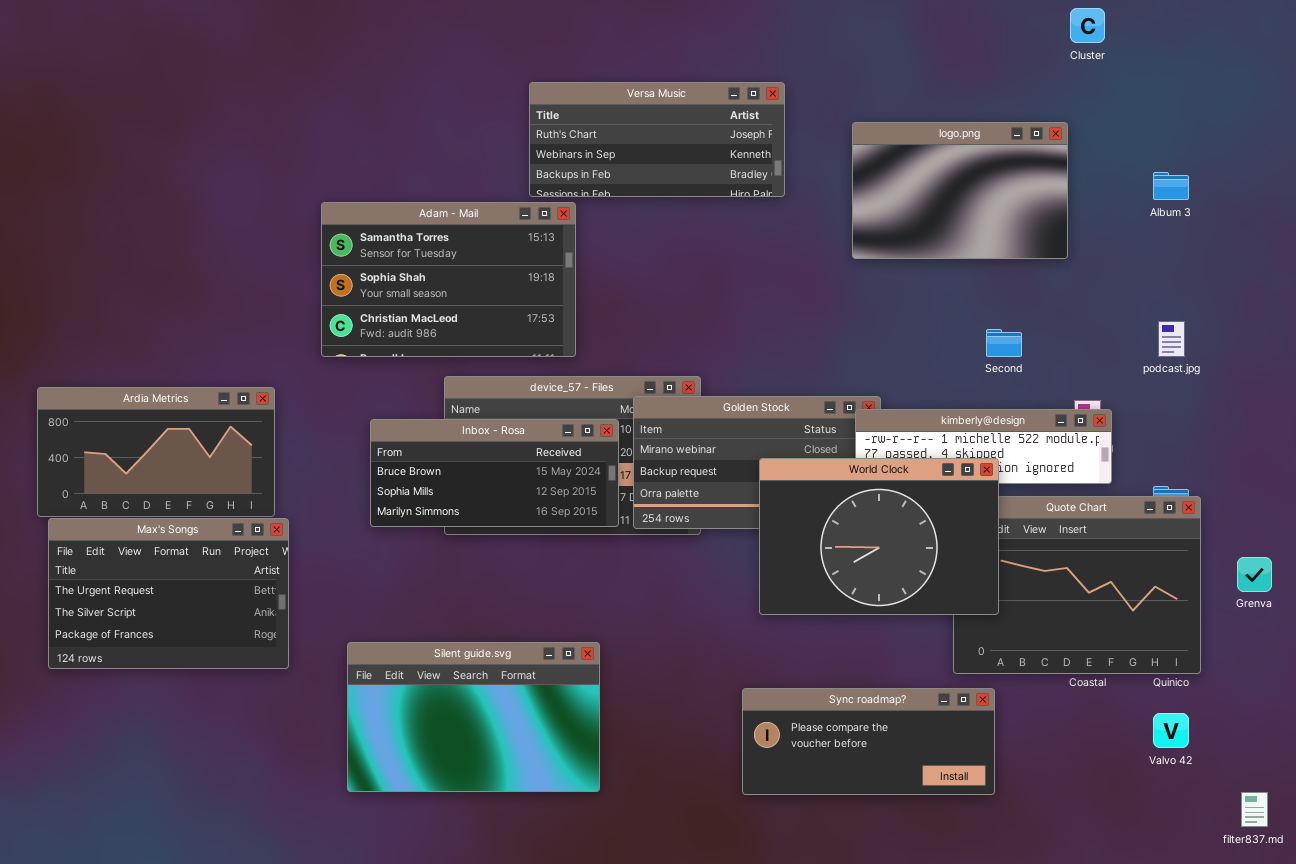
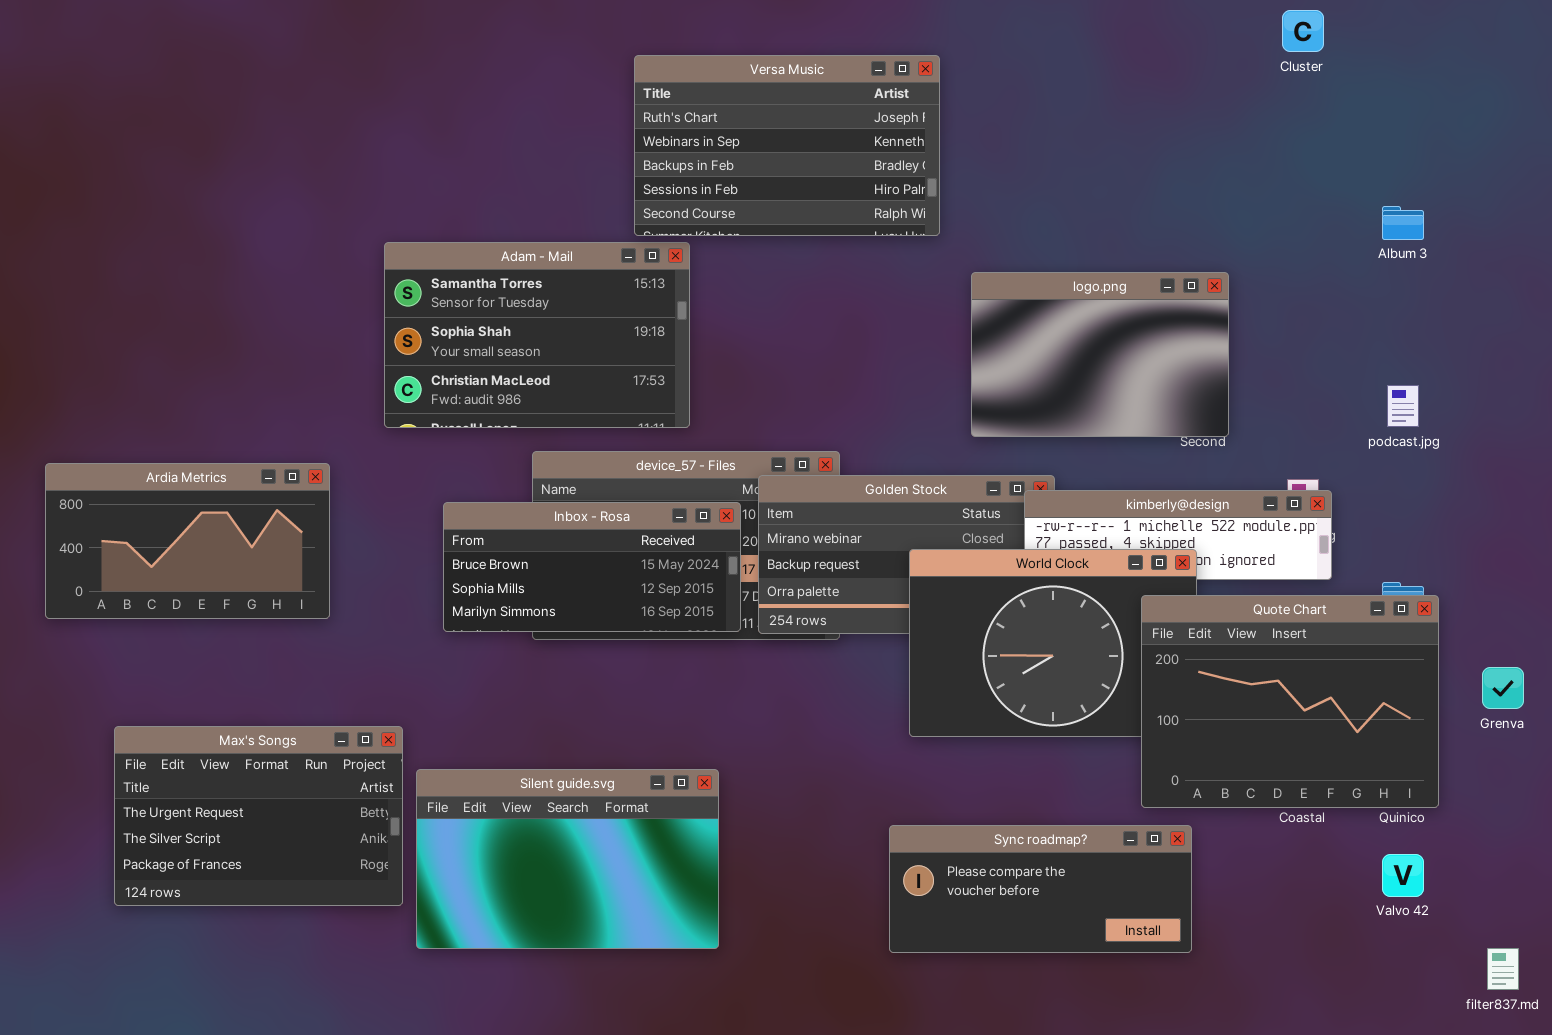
Versa Music: [529,82,785,197] -> [634,55,940,236], resized
logo.png: [852,122,1068,259] -> [971,272,1229,437], moved
Quote Chart: [953,496,1201,674] -> [1141,595,1439,808], raised
Max's Songs: [48,518,289,669] -> [114,726,403,906], moved

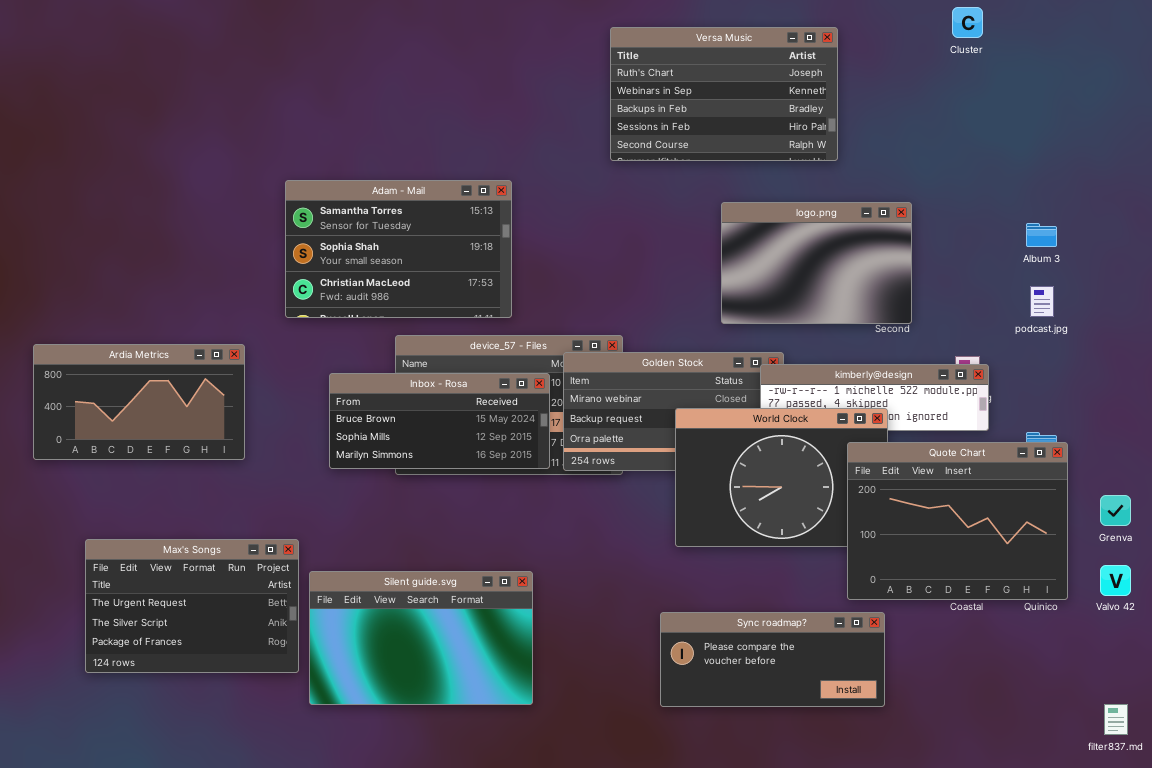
Versa Music: [634,55,940,236] -> [610,27,838,161], moved
Album 3: [1382,206,1424,240] -> [1026,223,1057,247], moved
Valvo 42: [1382,854,1424,897] -> [1100,565,1131,596], moved

